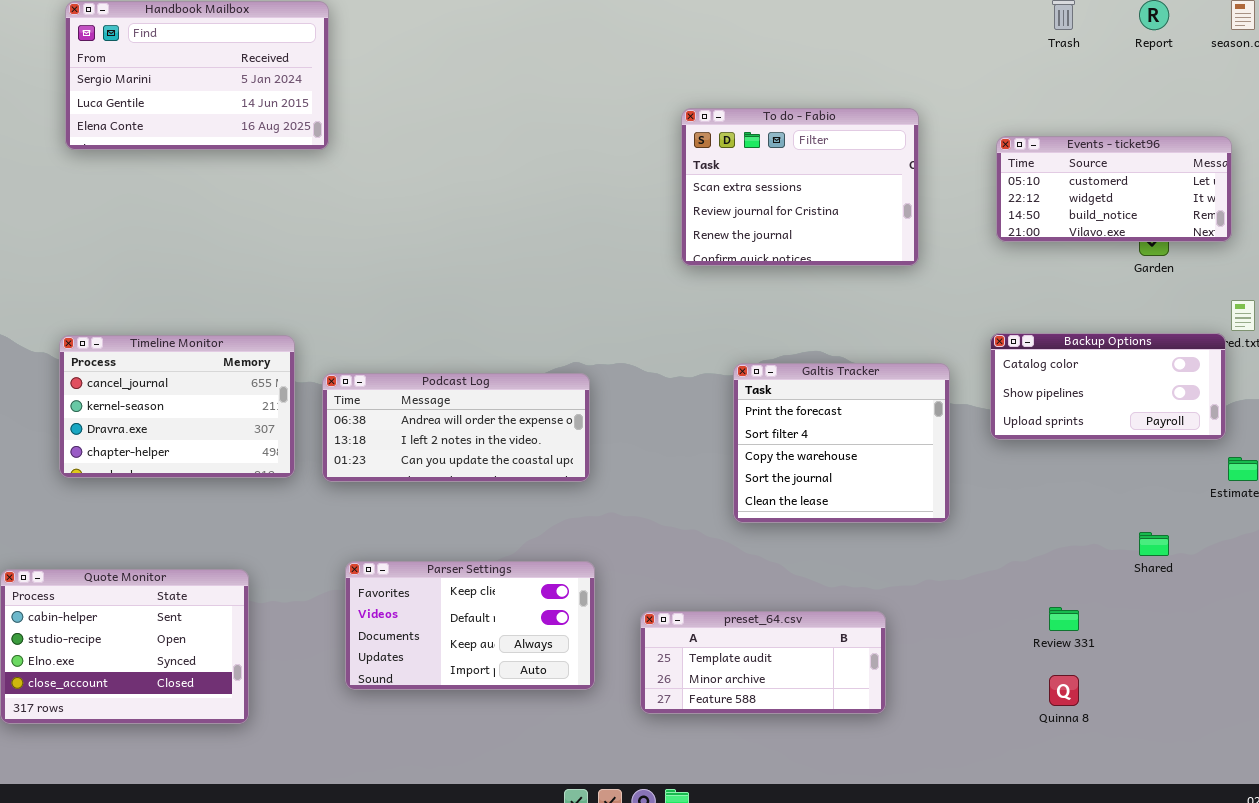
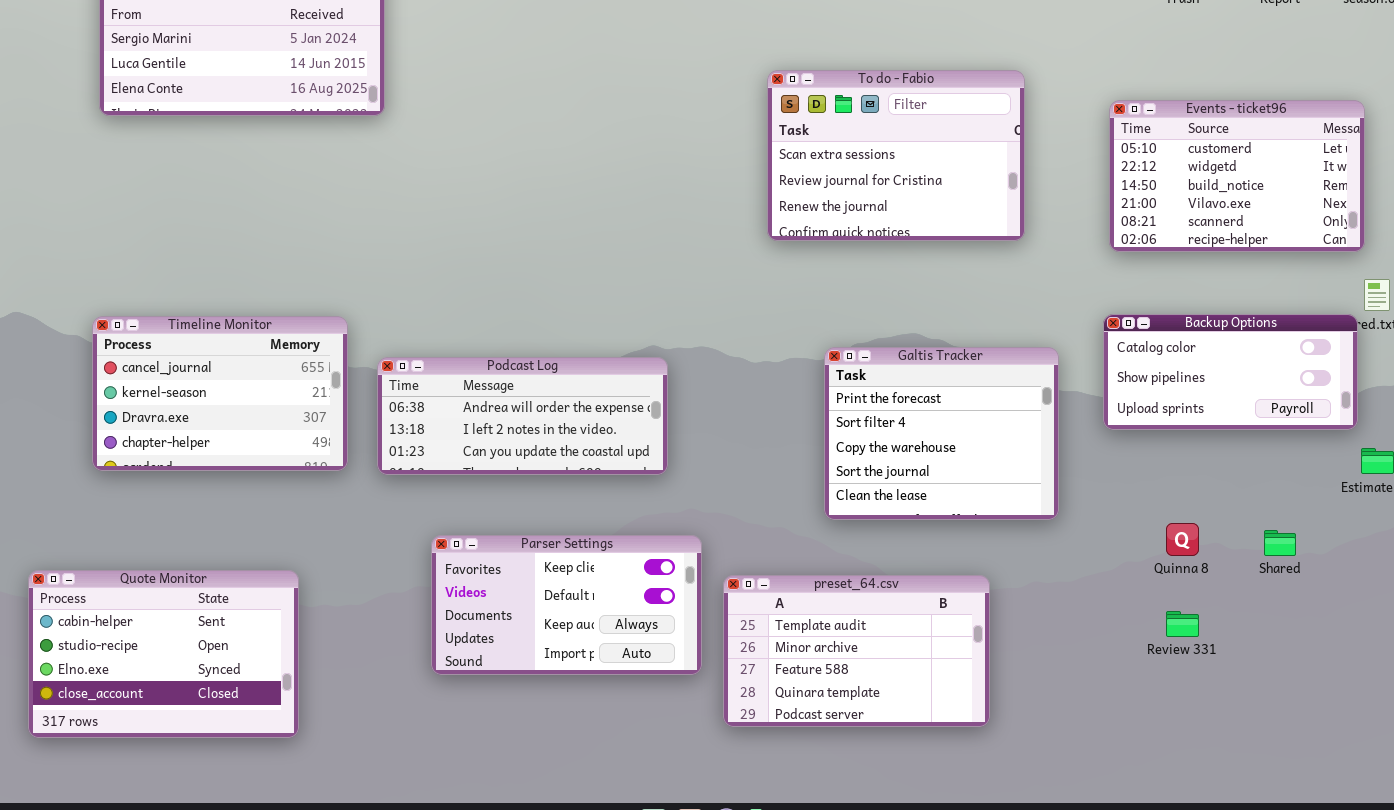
Events - ticket96: [996,136,1232,242] -> [1109,100,1365,252], resized
Parser Settings: [345,561,595,690] -> [431,535,702,675], moved
preset_64.csv: [640,611,886,714] -> [723,575,990,727], resized
Quinna 8: [1049,675,1079,706] -> [1166,523,1199,556], moved

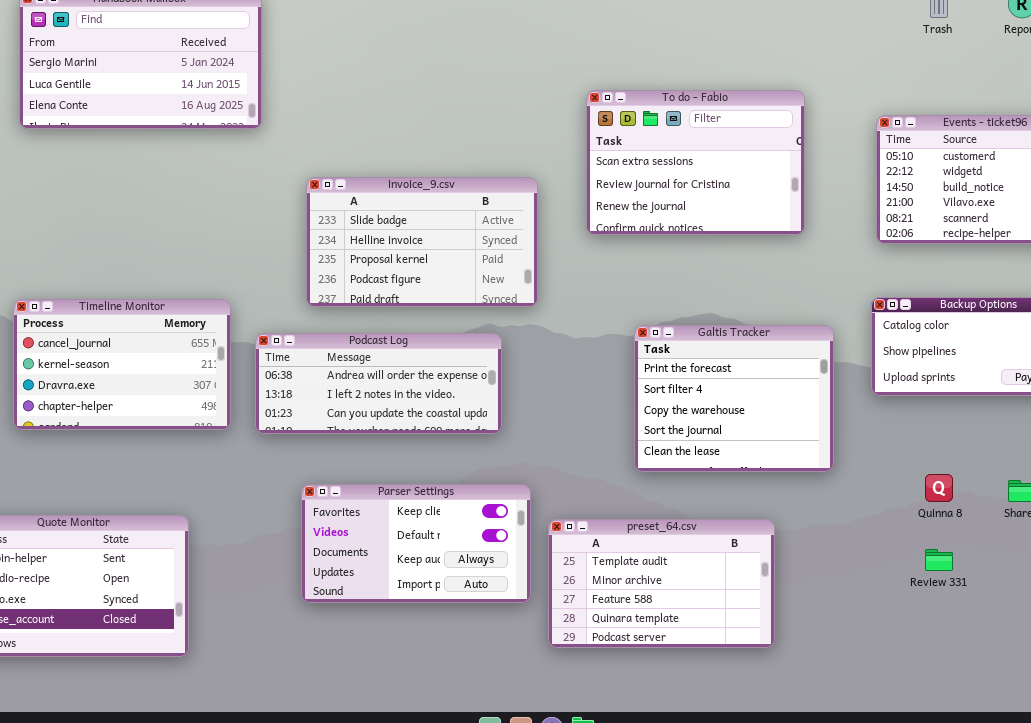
invoice_9.csv: none -> [306,177,538,307], opened

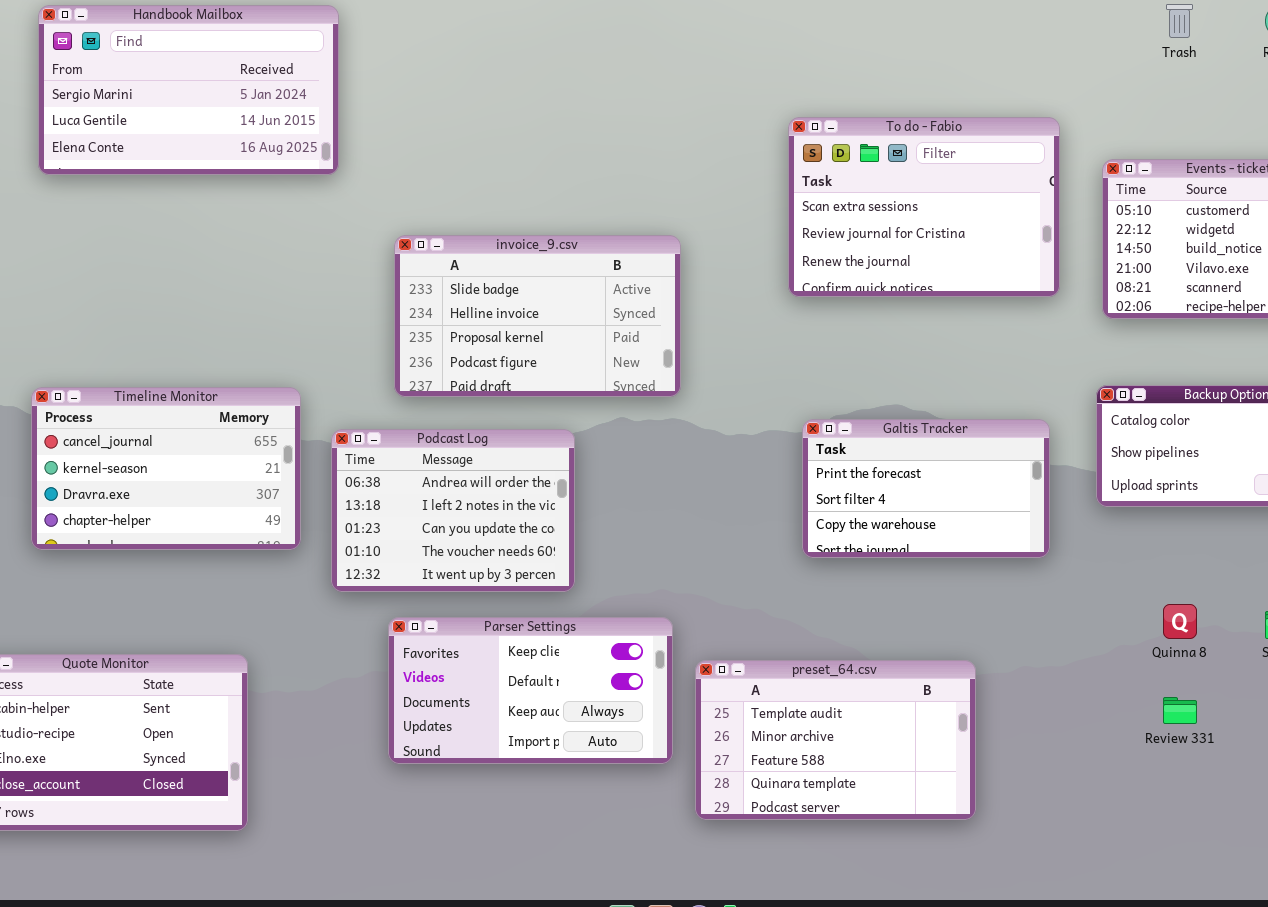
To do - Fabio: [586,90,805,235] -> [788,117,1060,297], moved
Galtis Tracker: [634,325,834,472] -> [802,419,1050,558], resized
Podcast Log: [255,333,502,434] -> [331,429,575,592], resized

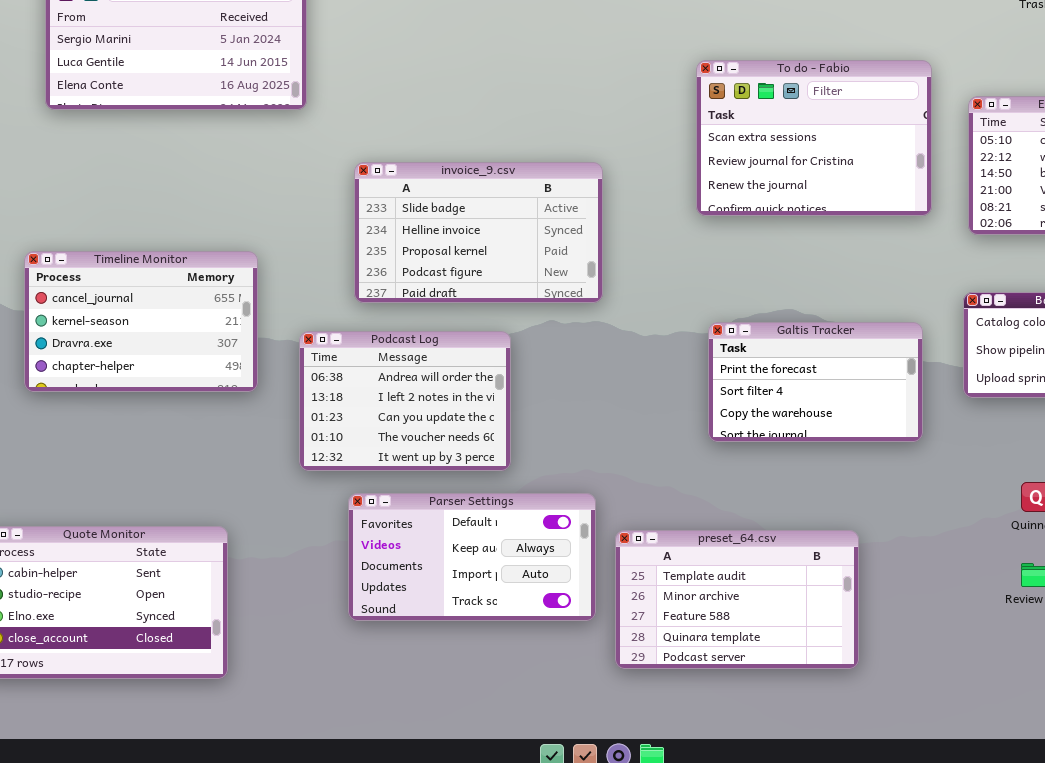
Timeline Monitor: [31,387,301,550] -> [24,251,258,392], moved
Parser Settings: [388,617,673,764] -> [348,493,596,621], scrolled down 1 row

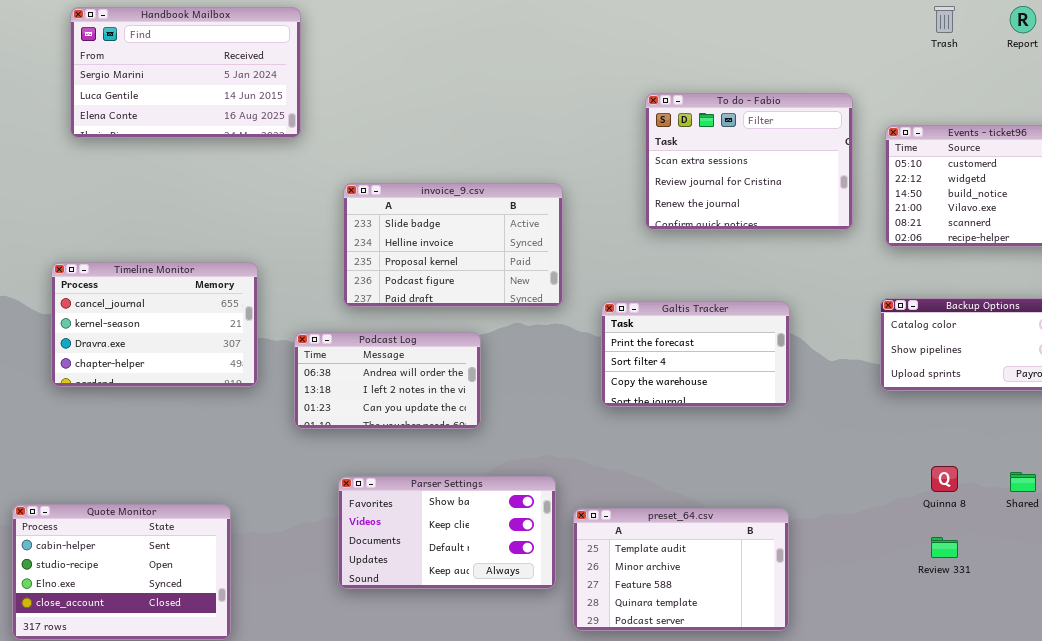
Galtis Tracker: [708,322,923,442] -> [601,301,790,407], moved
Podcast Log: [299,331,511,471] -> [294,332,481,429], resized
Parser Settings: [348,493,596,621] -> [338,476,556,589], scrolled up 2 rows

